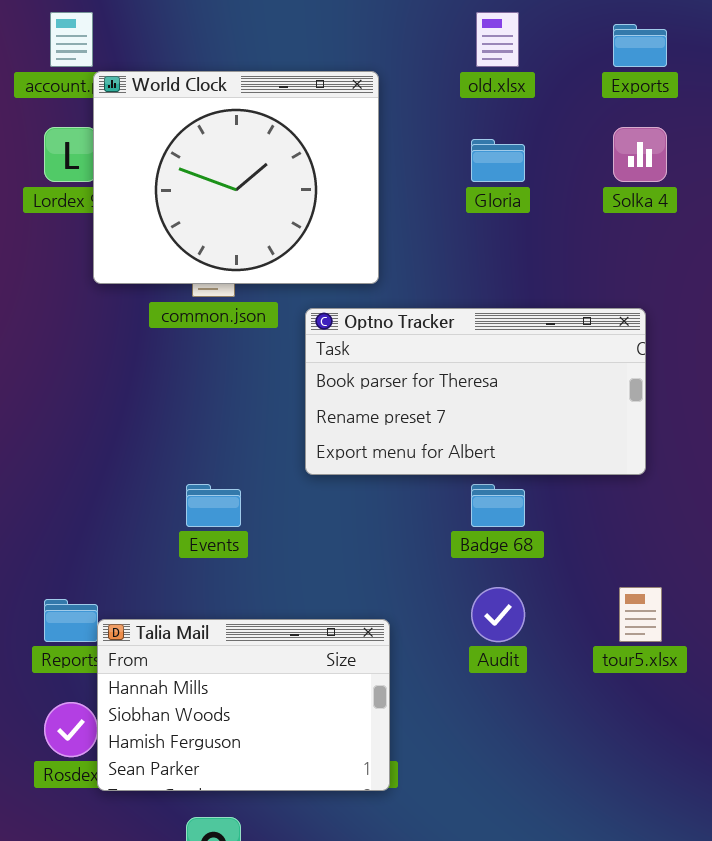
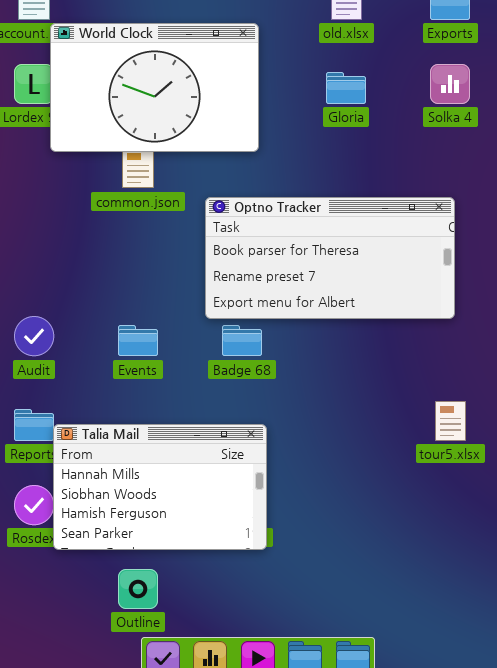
World Clock: [93,71,379,284] -> [50,23,259,152], resized
Badge 68: [471,484,525,527] -> [222,325,262,356], moved
Audit: [471,587,525,642] -> [14,316,54,356], moved

